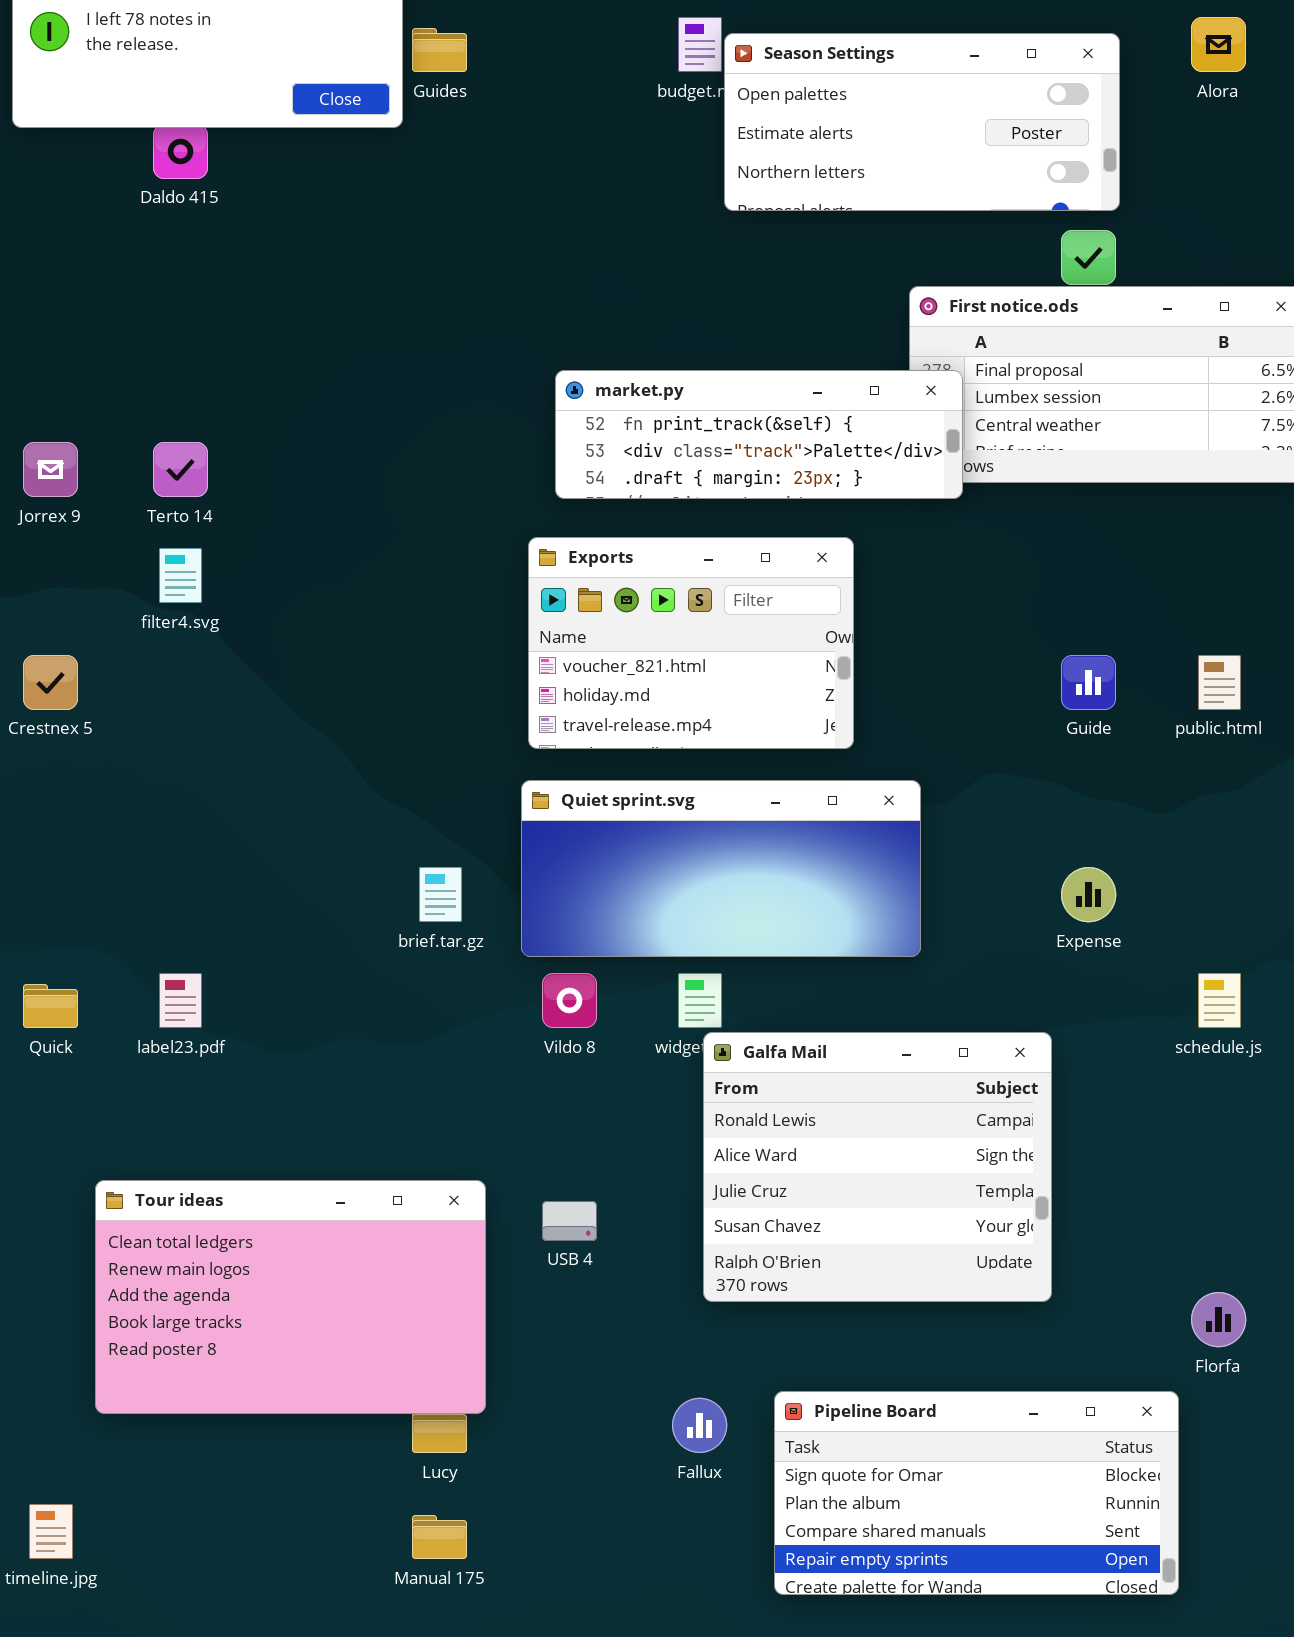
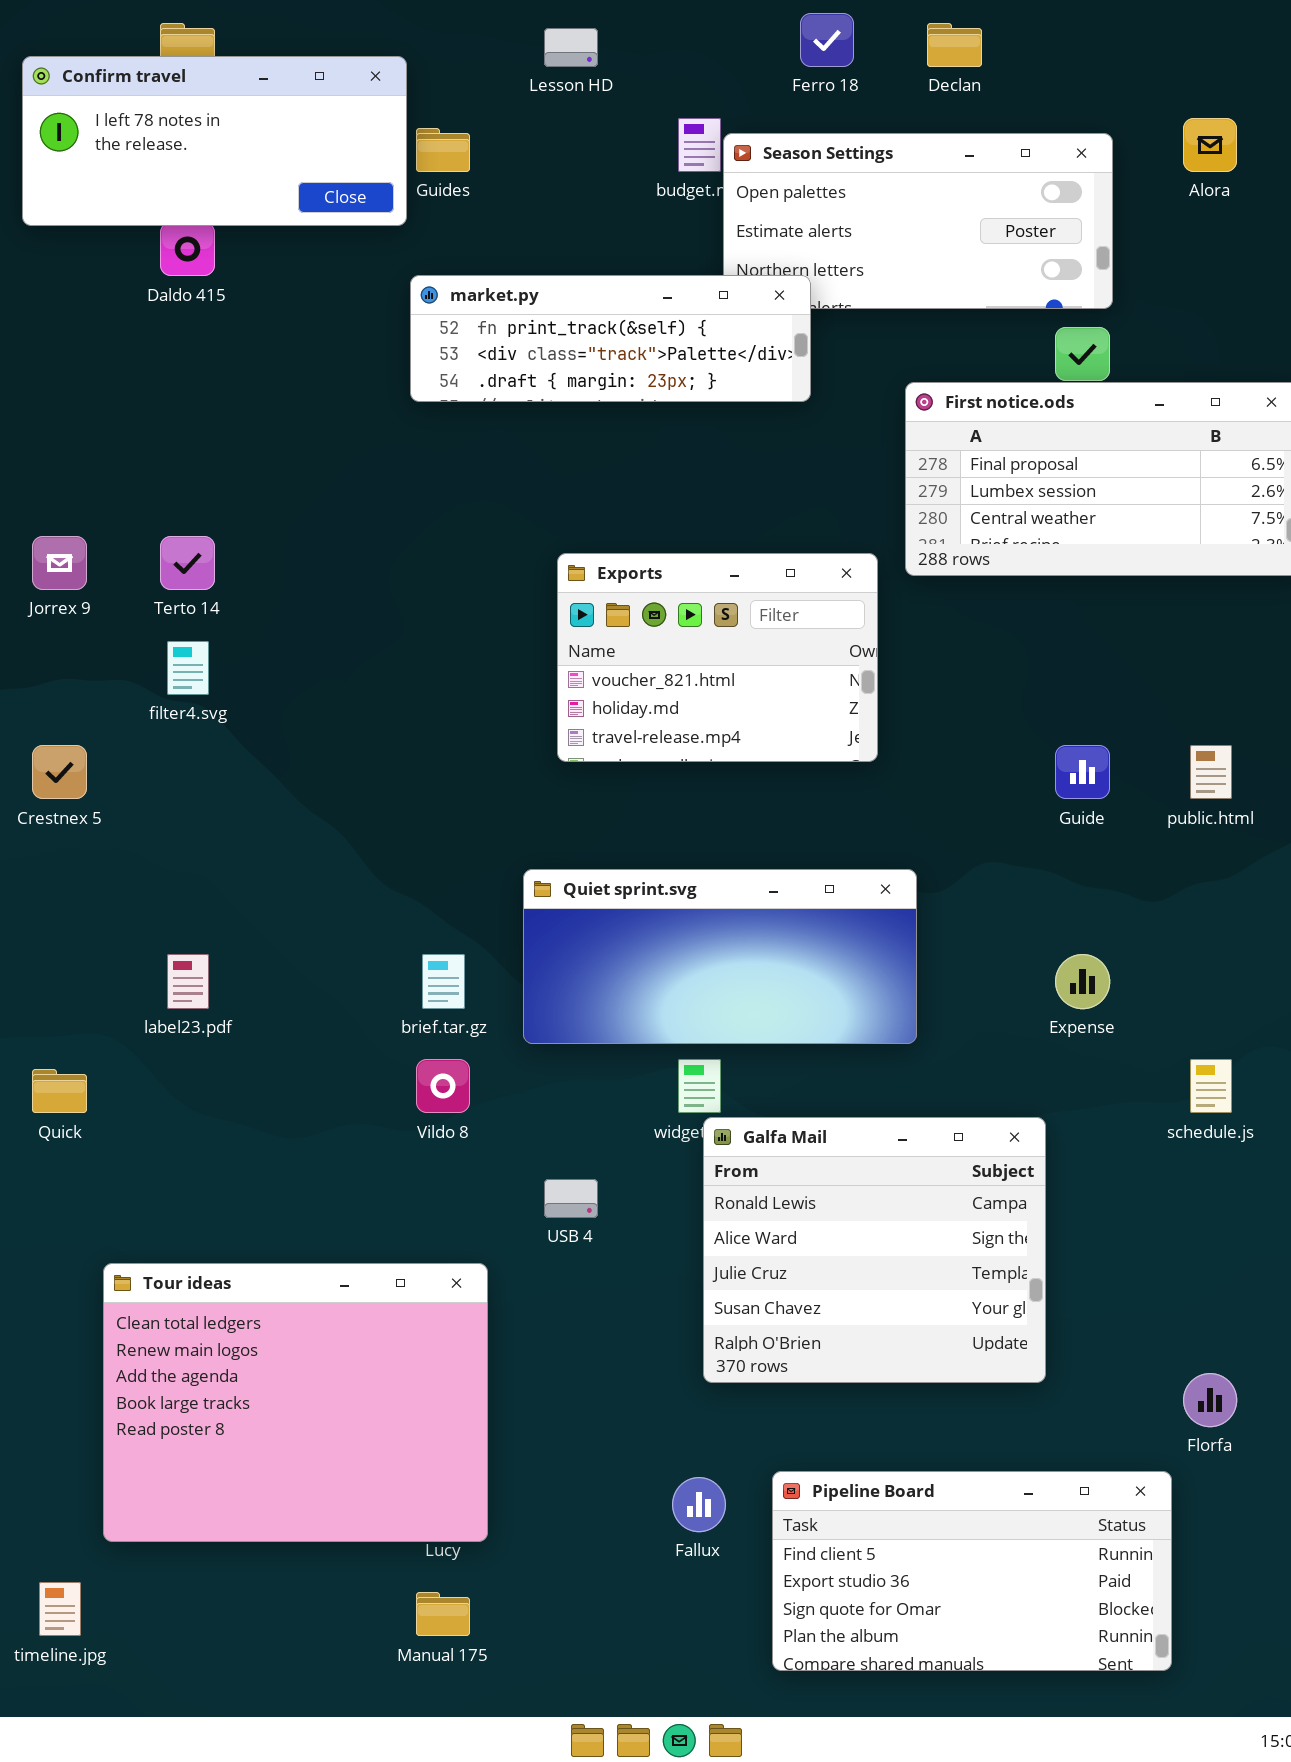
market.py: [555,370,963,499] -> [410,275,811,402], moved
Exports: [528,537,854,749] -> [557,553,878,762], moved
label23.pdf: [159,973,202,1028] -> [167,954,209,1009], moved
Vildo 8: [542,973,597,1028] -> [416,1059,470,1113], moved
Tour ideas: [95,1180,486,1414] -> [103,1263,488,1542], resized
USB 4: [542,1201,597,1241] -> [544,1179,598,1218], moved
Pipeline Board: [774,1391,1179,1595] -> [772,1471,1172,1671], scrolled up 2 rows

